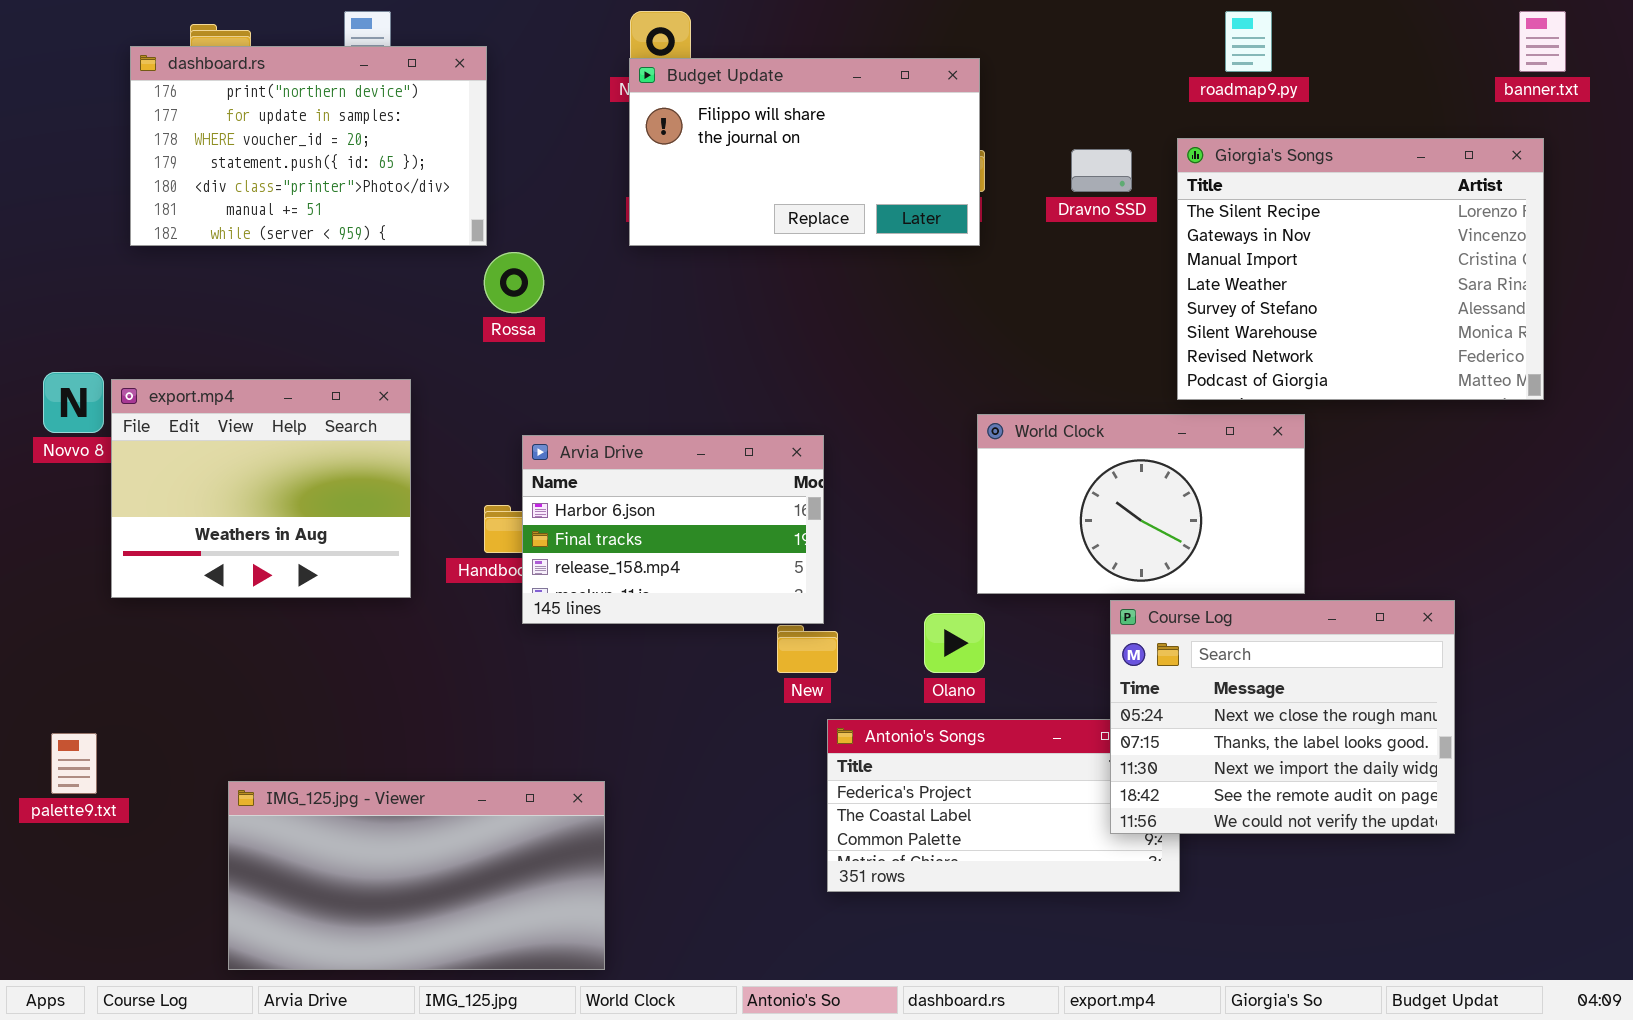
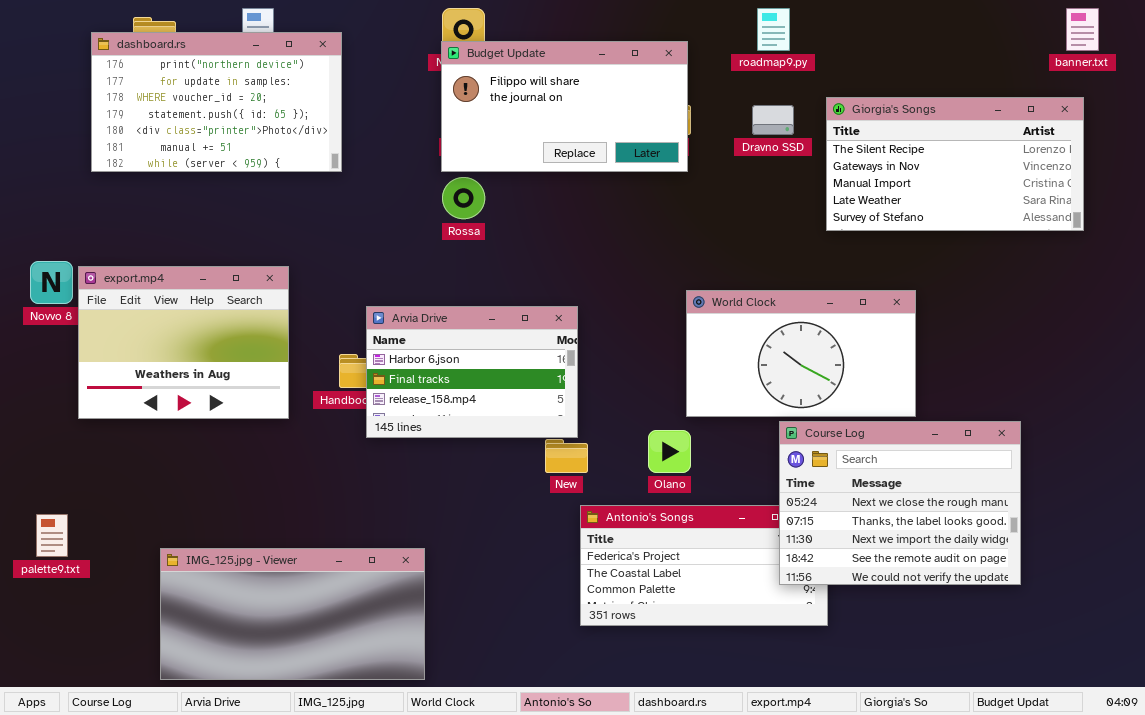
roadmap9.py: [1225,11,1272,72] -> [757,8,790,51], moved
Giorgia's Songs: [1177,138,1544,400] -> [826,97,1084,231], resized
Rossa: [484,252,544,313] -> [442,177,485,219], moved

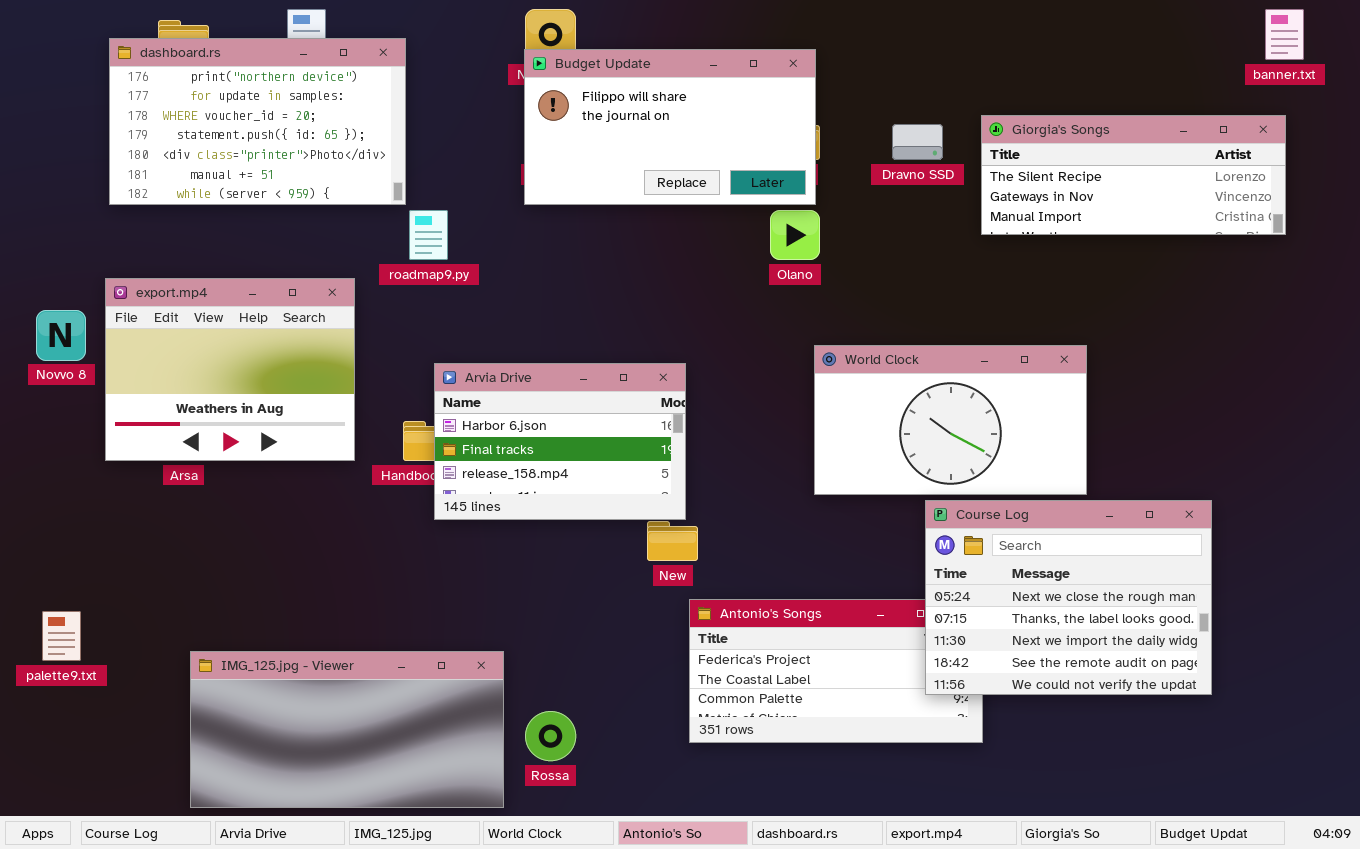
roadmap9.py: [757,8,790,51] -> [409,210,448,260], moved
Giorgia's Songs: [826,97,1084,231] -> [981,115,1286,235], resized
Rossa: [442,177,485,219] -> [525,711,576,761], moved
export.mp4: [78,266,289,419] -> [105,278,355,461], moved
Olano: [648,430,691,473] -> [770,210,820,260], moved

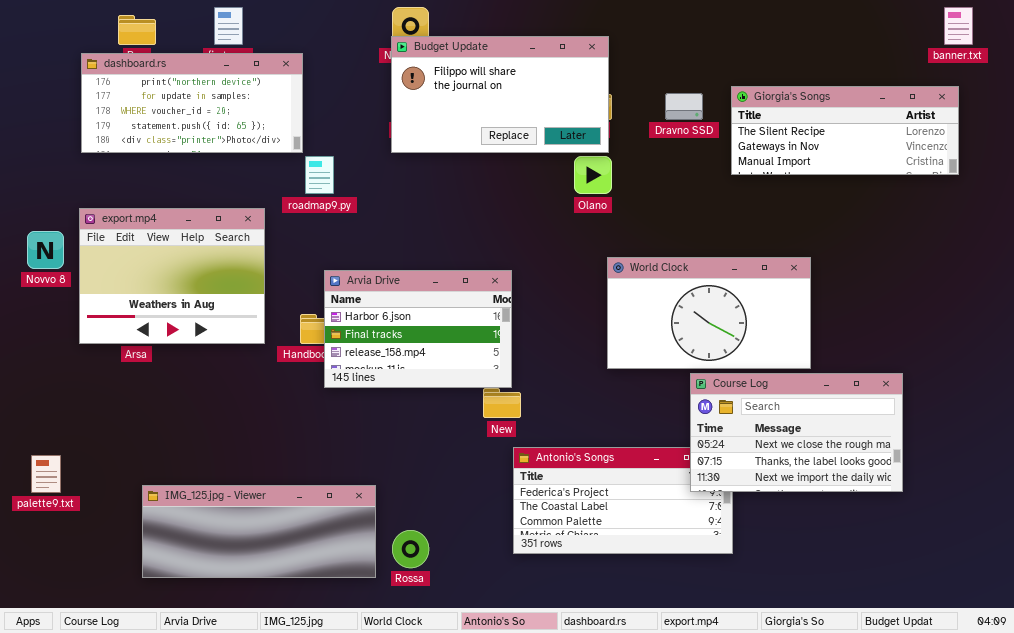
dashboard.rs: [109,38,406,205] -> [81,53,303,153], resized
Course Log: [925,500,1212,695] -> [690,373,903,492], resized
IMG_125.jpg - Viewer: [190,651,504,808] -> [142,485,376,578], resized

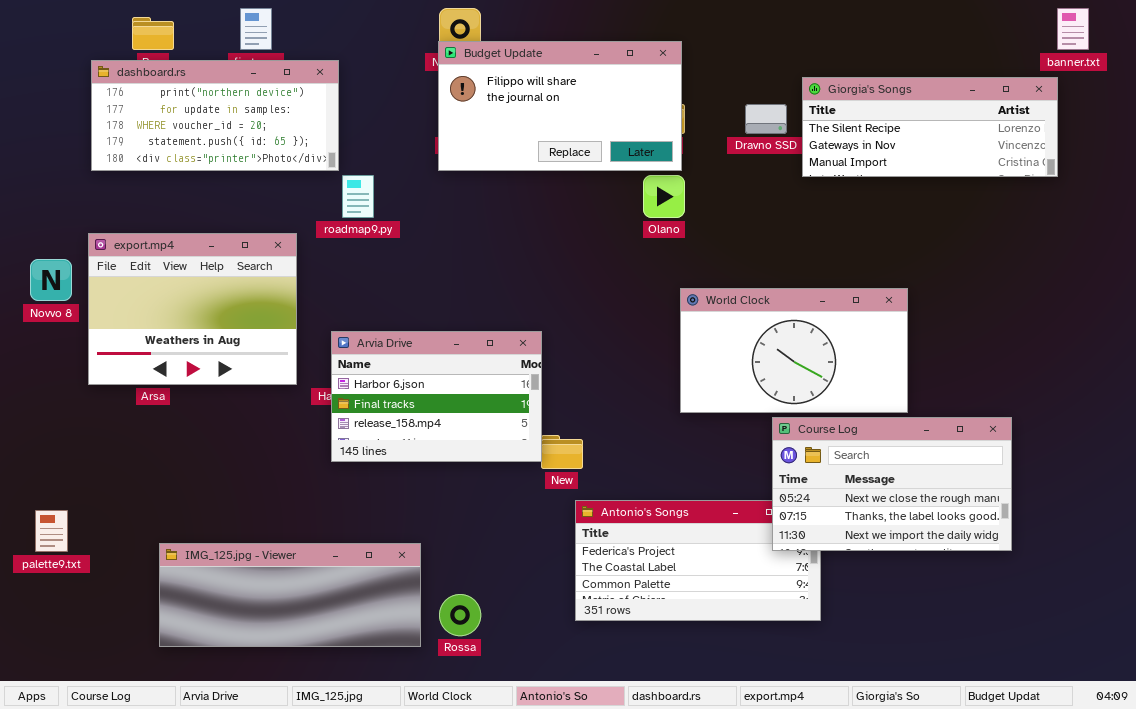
Giorgia's Songs: [731,86,959,175] -> [802,77,1058,177], moved
Arvia Drive: [324,270,512,388] -> [331,331,542,462], moved

